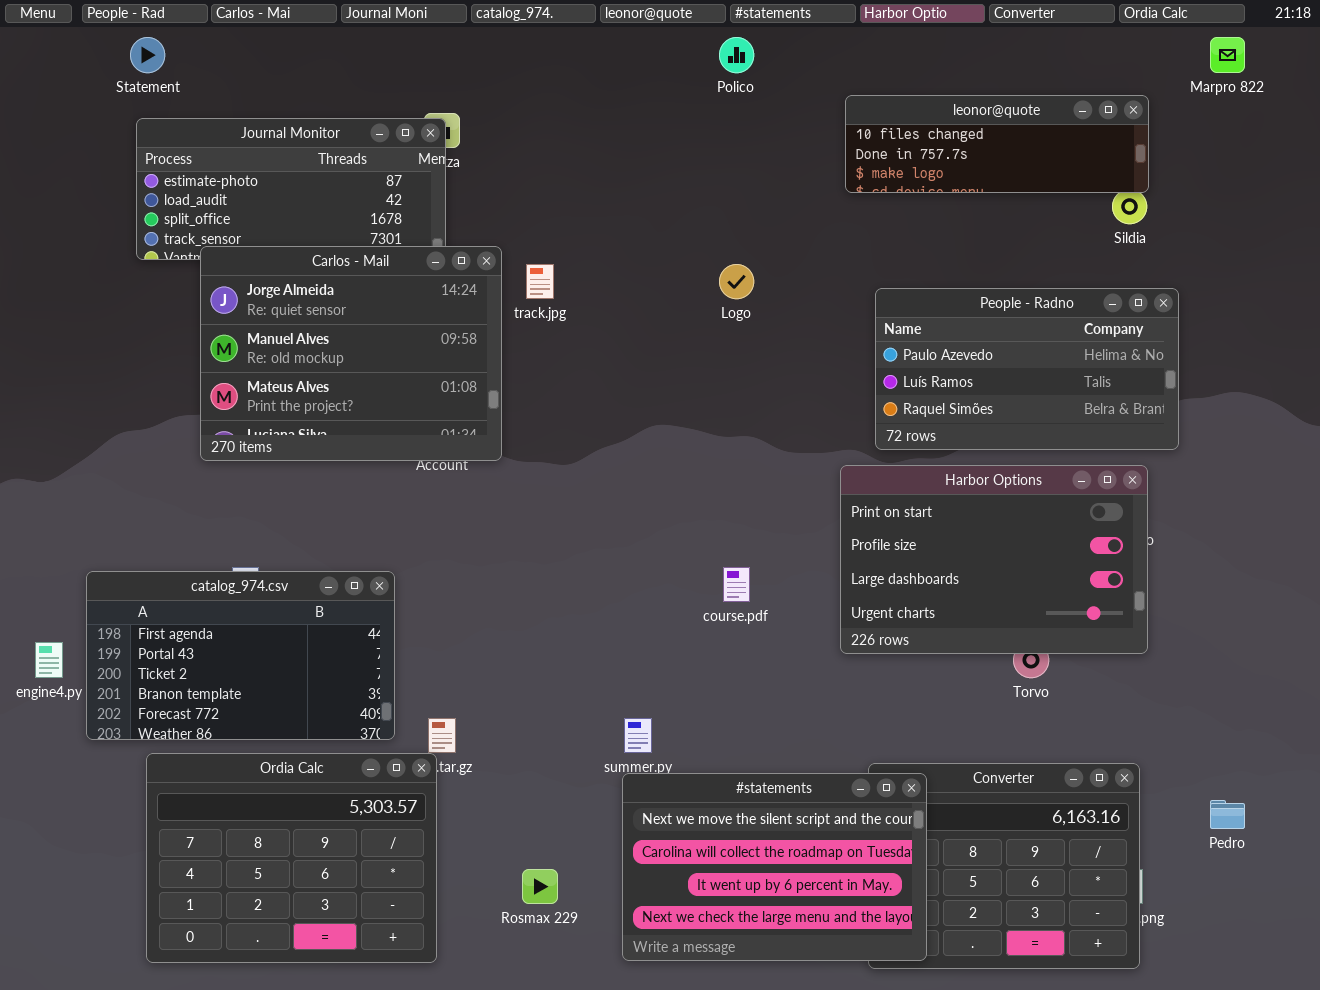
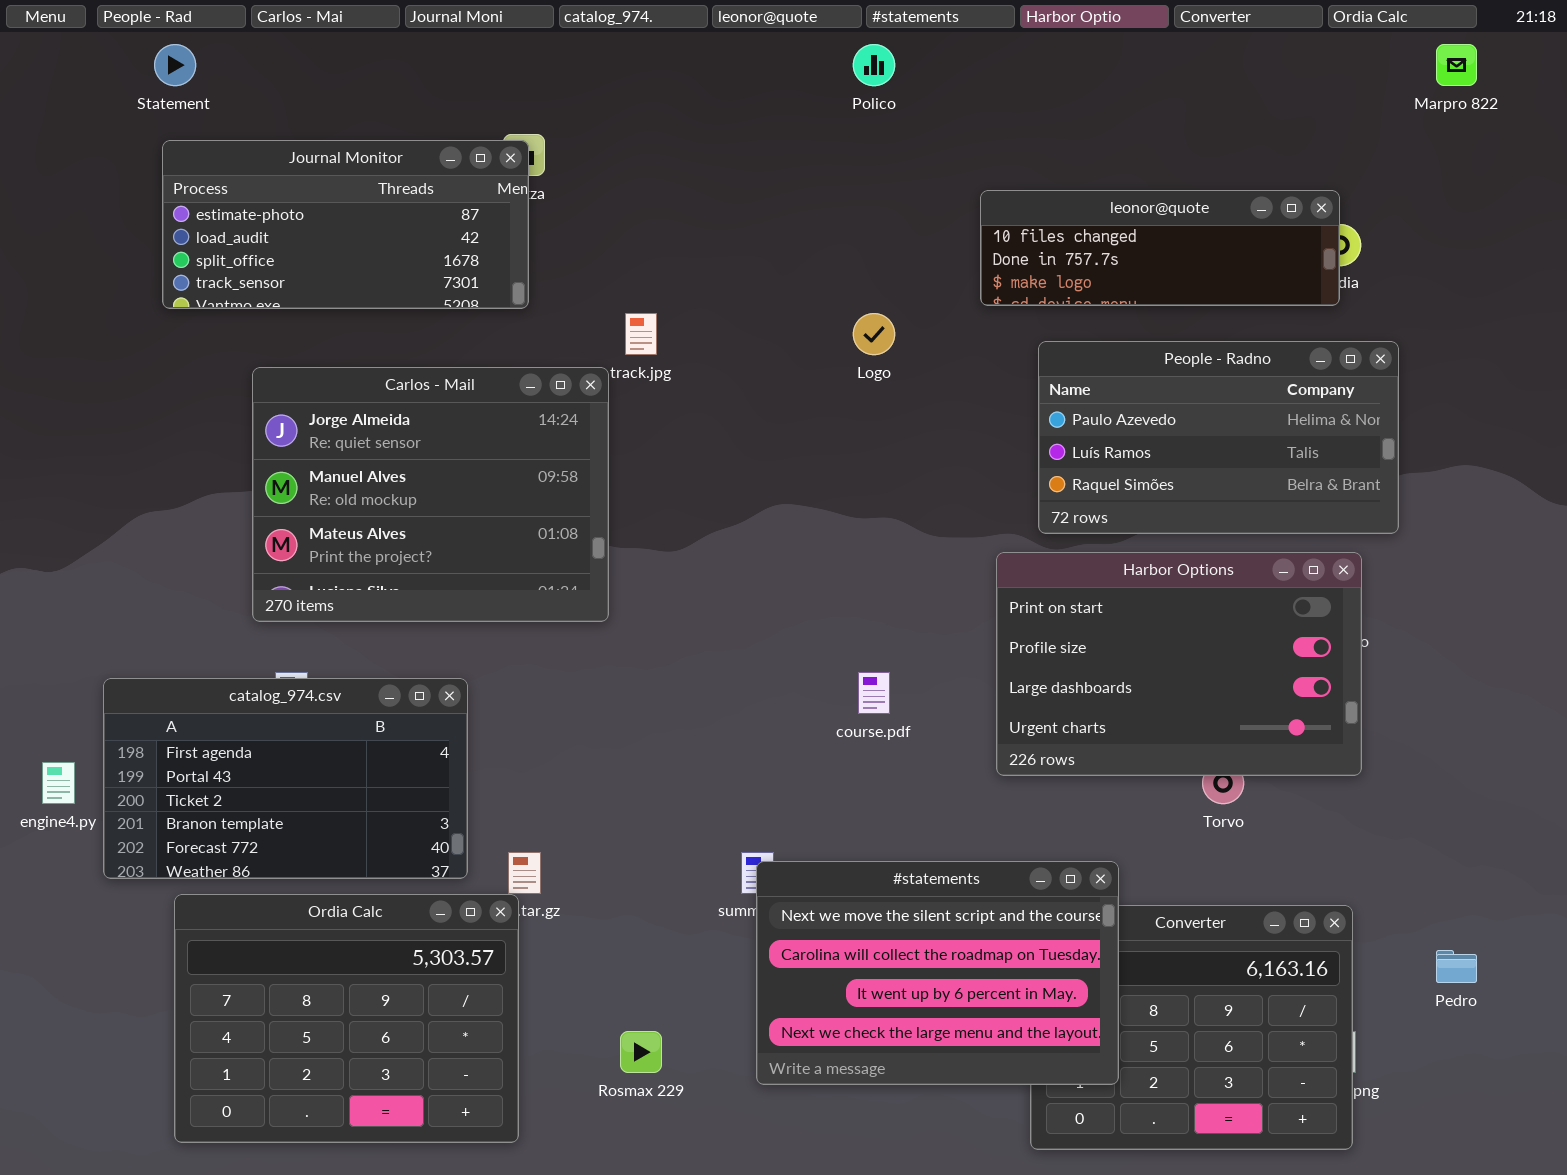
leonor@quote: [845,95,1149,193] -> [980,190,1340,306], moved
Carlos - Mail: [200,246,502,461] -> [252,367,609,622], moved
#statements: [622,773,927,961] -> [756,861,1119,1085], moved

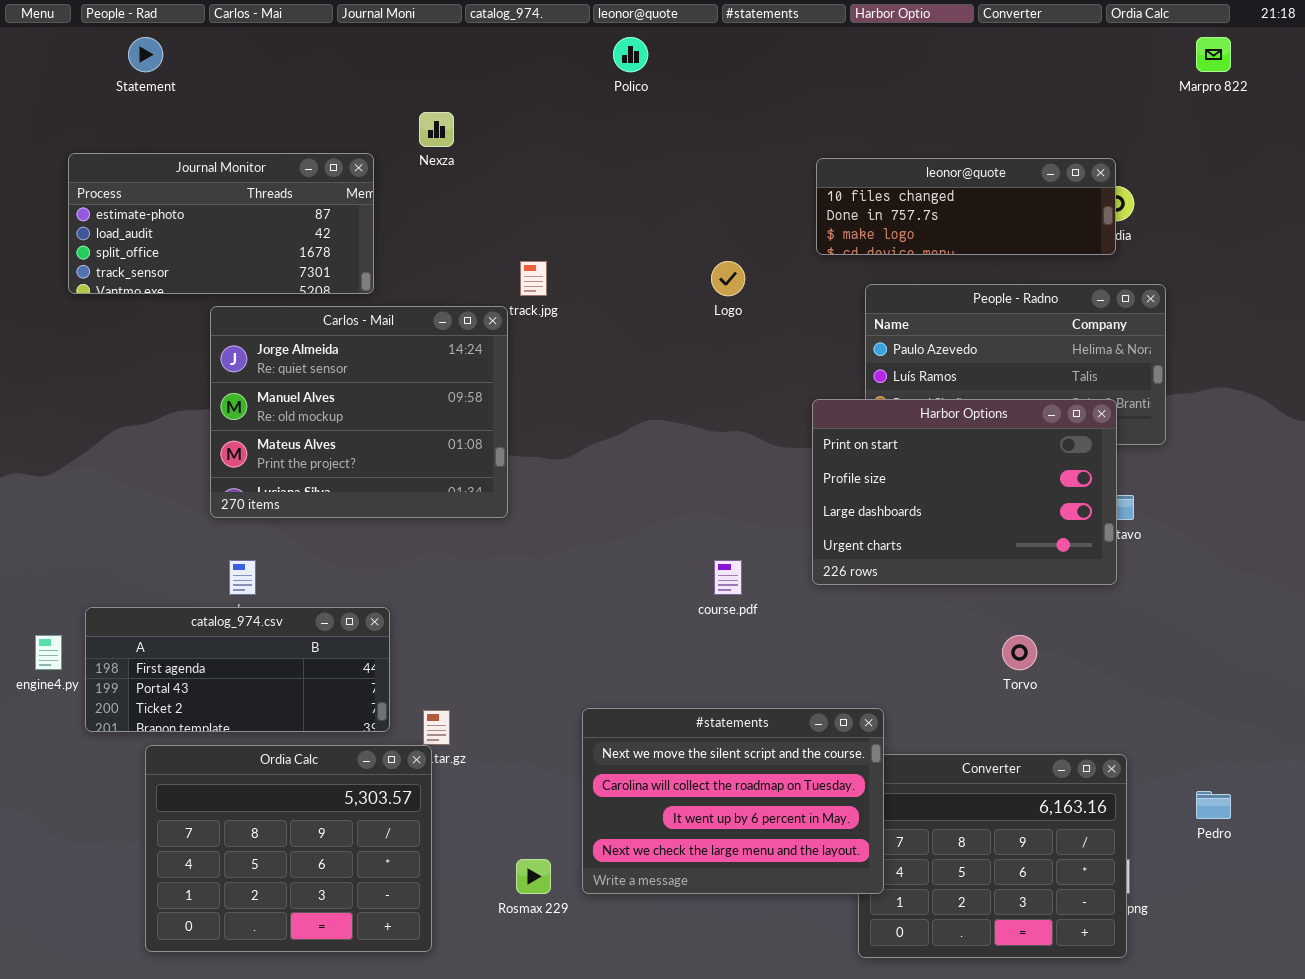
Polico: [853,44,895,86] -> [613,37,648,72], moved
Journal Monitor: [162,140,529,309] -> [68,153,374,294], moved
Harbor Options: [996,552,1362,776] -> [812,399,1117,585], moved
catalog_974.csv: [103,678,468,879] -> [85,607,390,732], resized
#statements: [756,861,1119,1085] -> [582,708,884,894], moved

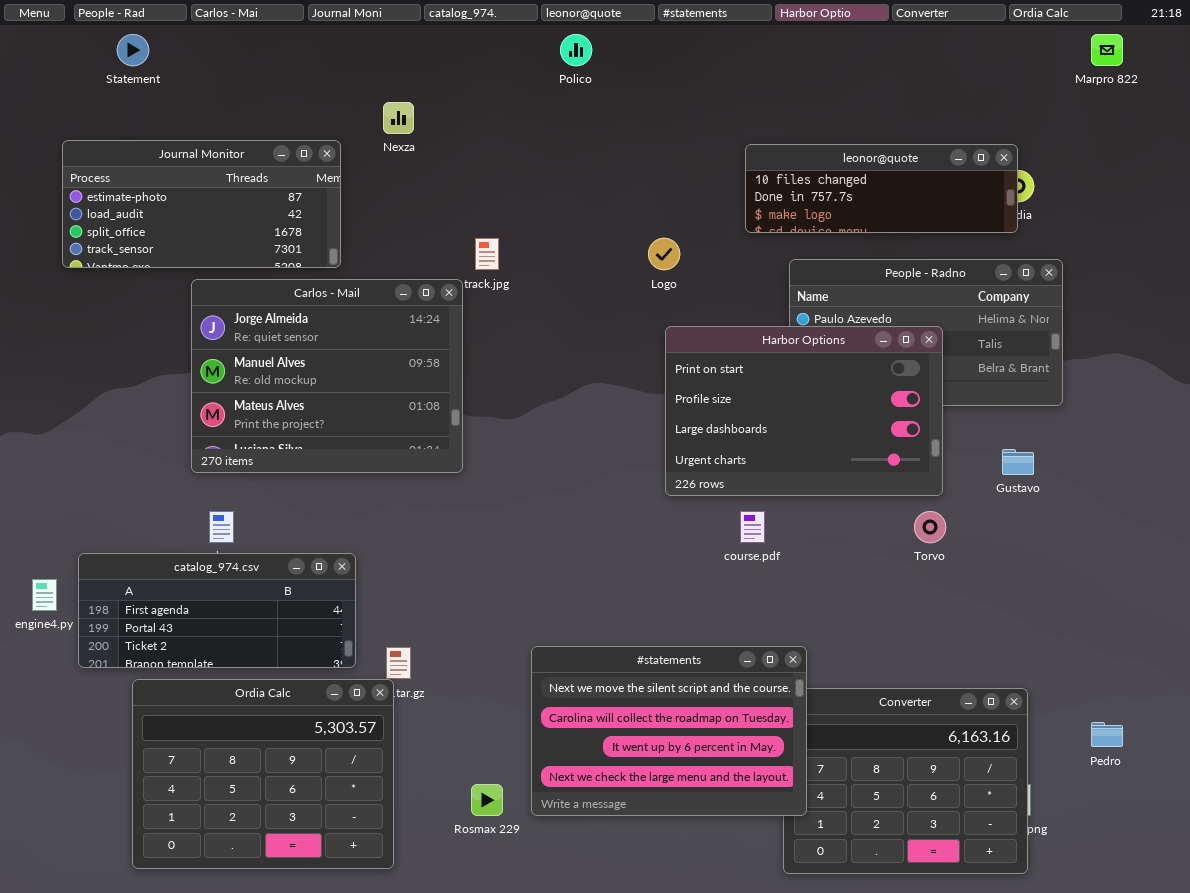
Harbor Options: [812,399,1117,585] -> [665,326,943,496], moved
course.pdf: [714,560,742,595] -> [740,511,765,543], moved
Torvo: [1002,635,1037,670] -> [914,511,946,543], moved

